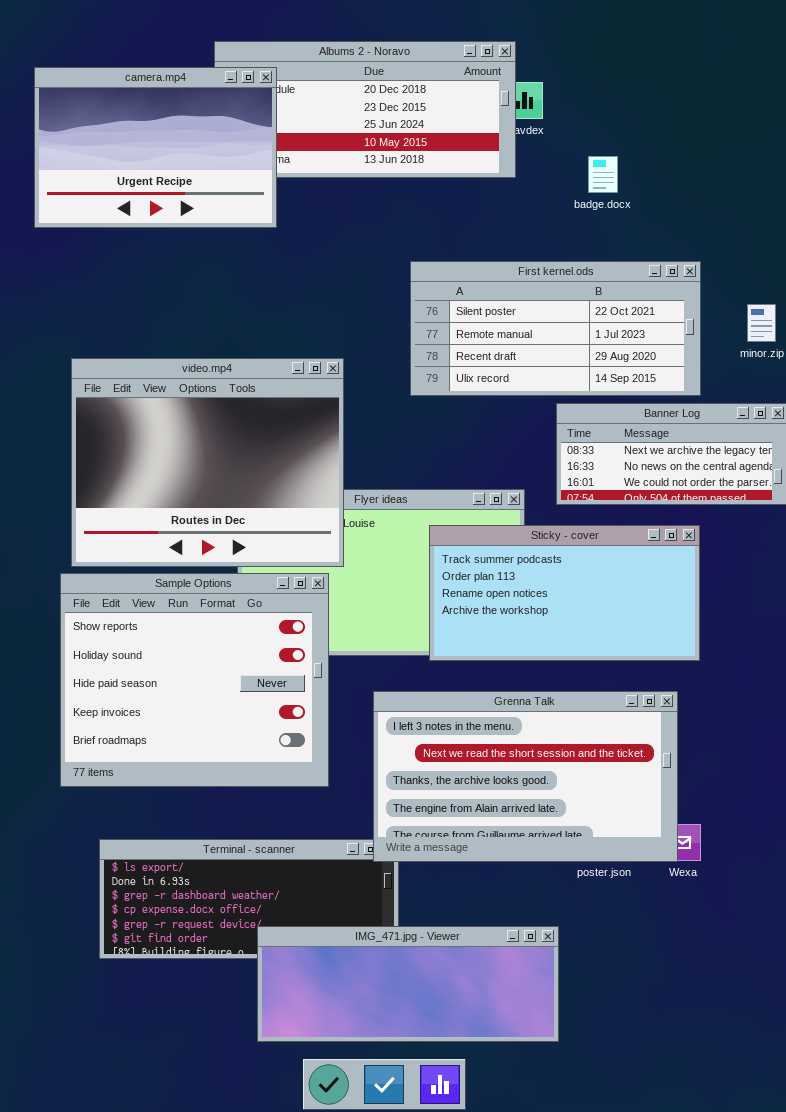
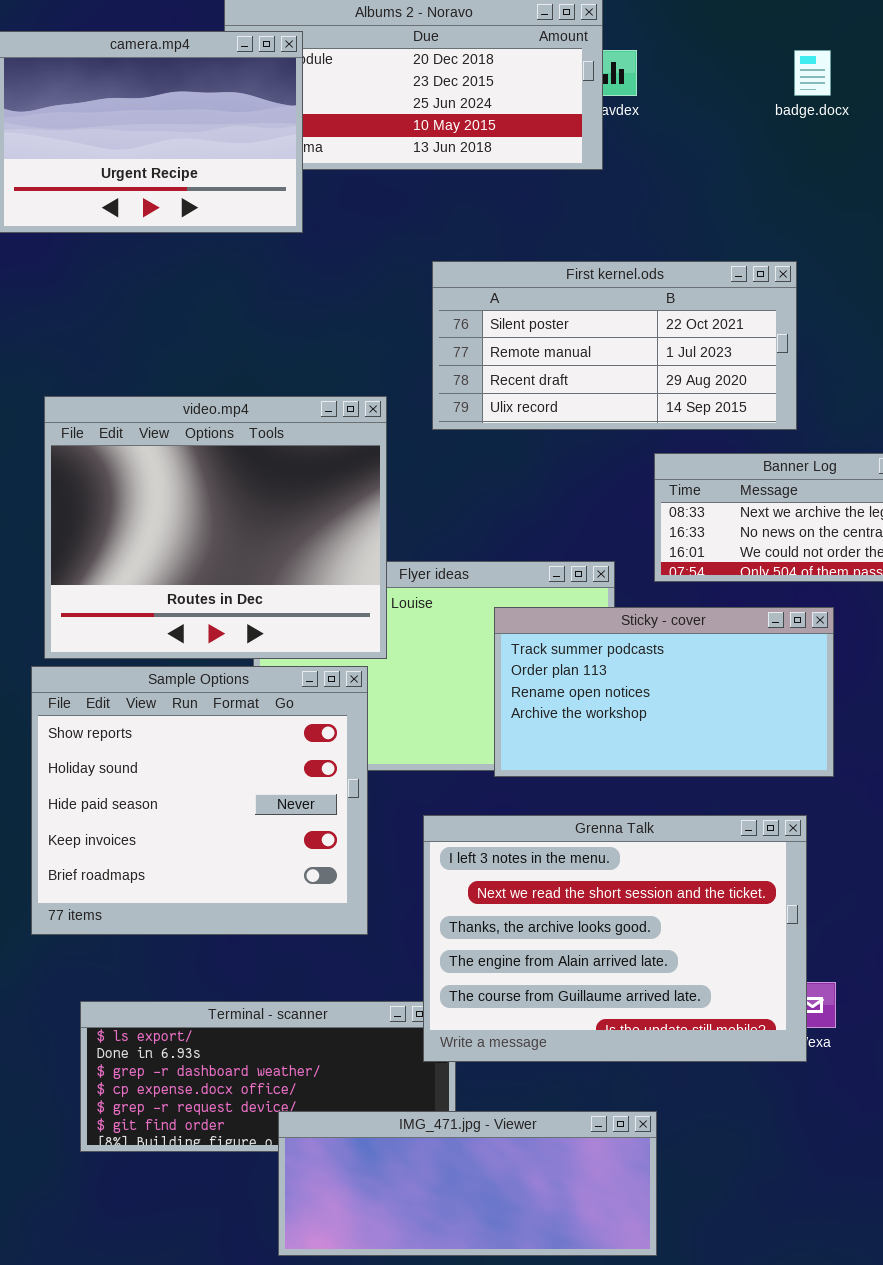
badge.docx: [588,156,618,193] -> [794,50,831,96], moved
First kernel.ods: [410,261,701,396] -> [432,261,797,430], moved
Grenna Talk: [373,691,678,862] -> [423,815,807,1062], resized

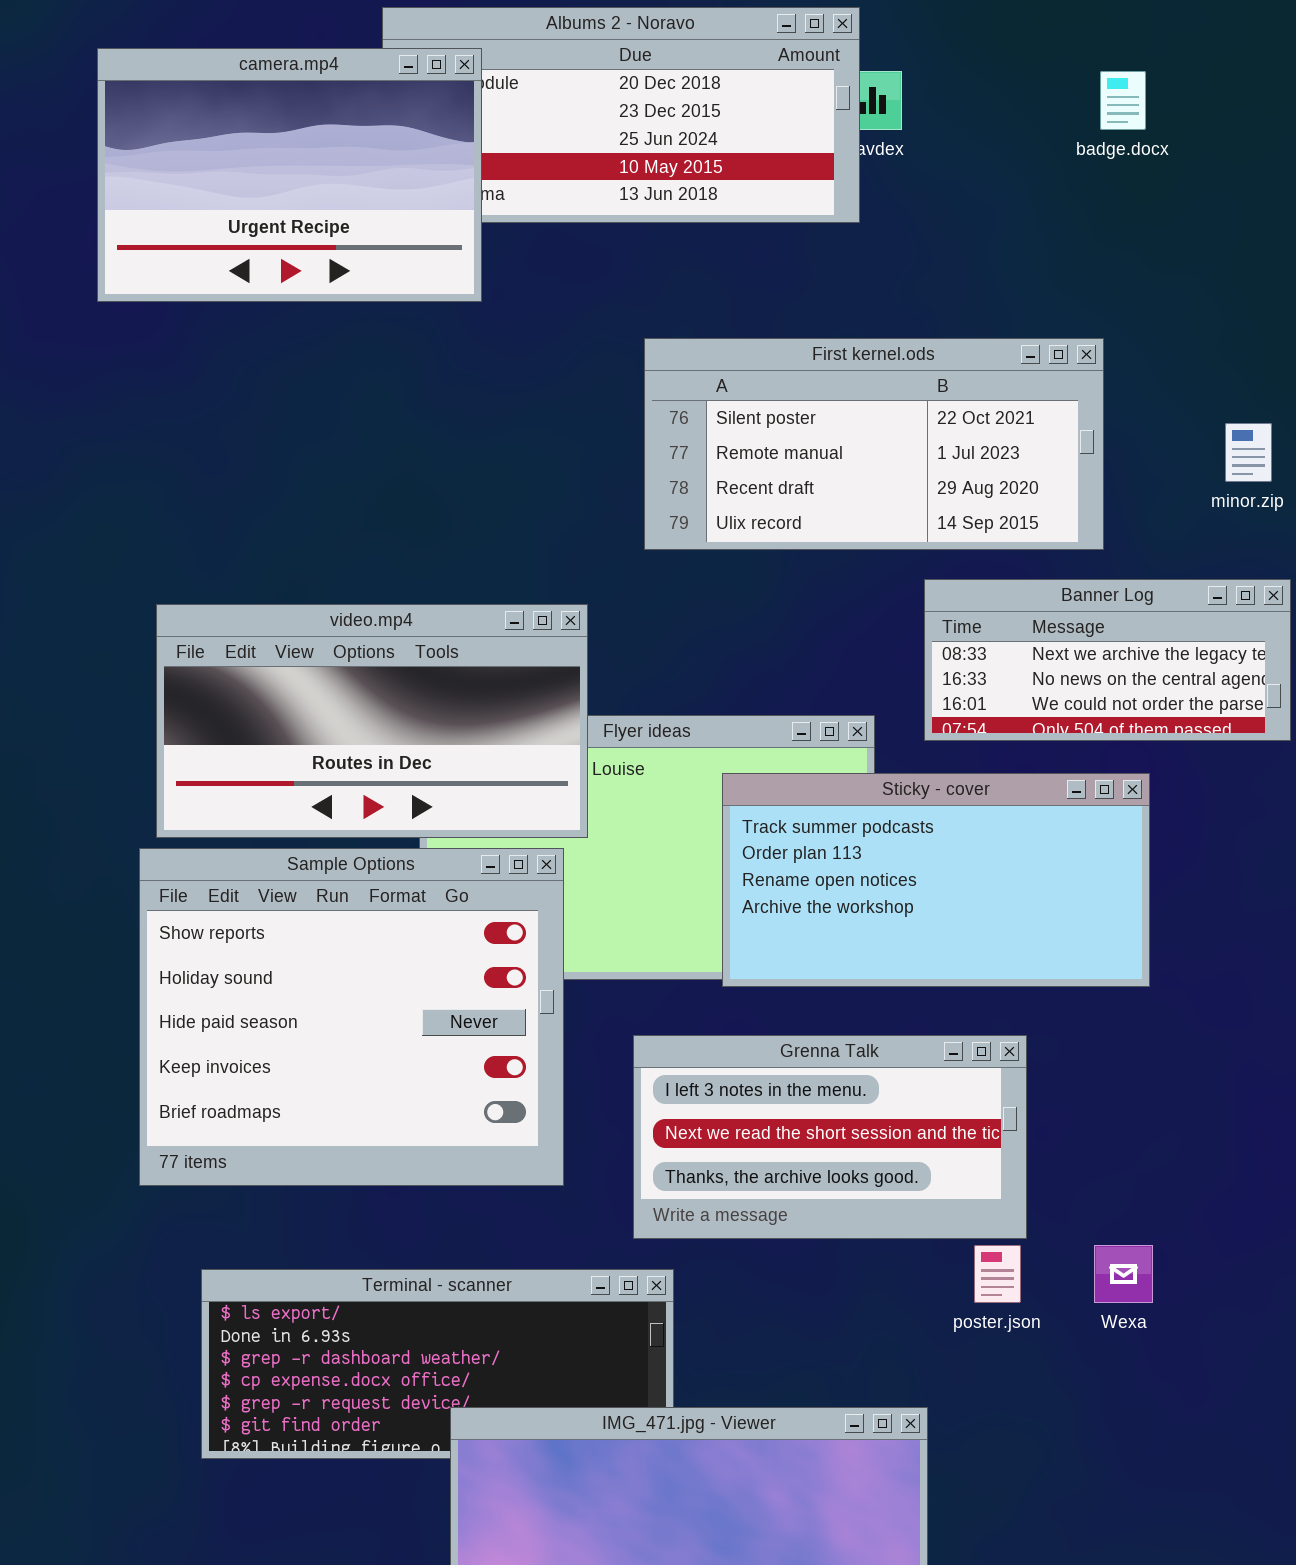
video.mp4: [44,396,387,659] -> [156,604,588,838], resized
Grenna Talk: [423,815,807,1062] -> [633,1035,1027,1239], resized

